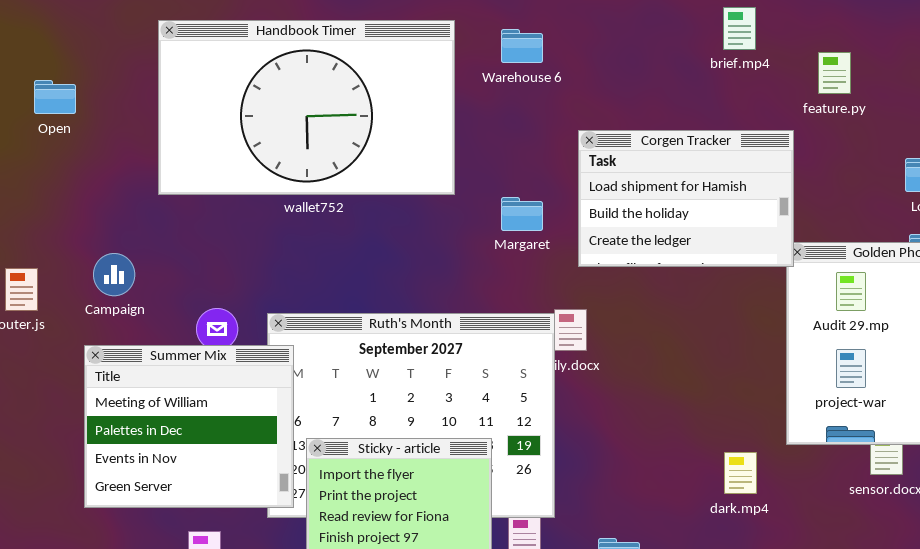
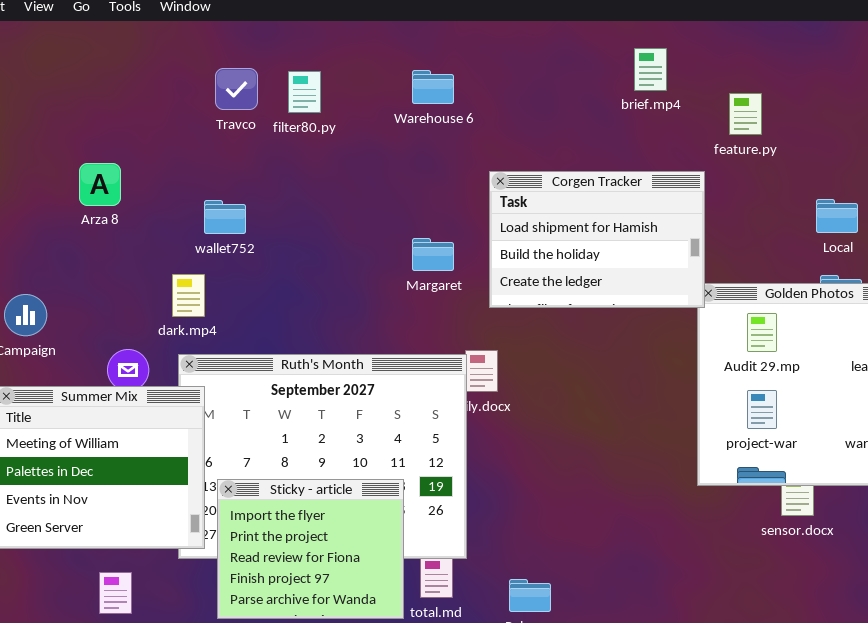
Handbook Timer: [158,20,455,195] -> none, closed
dark.mp4: [724,452,757,494] -> [172,274,205,317], moved

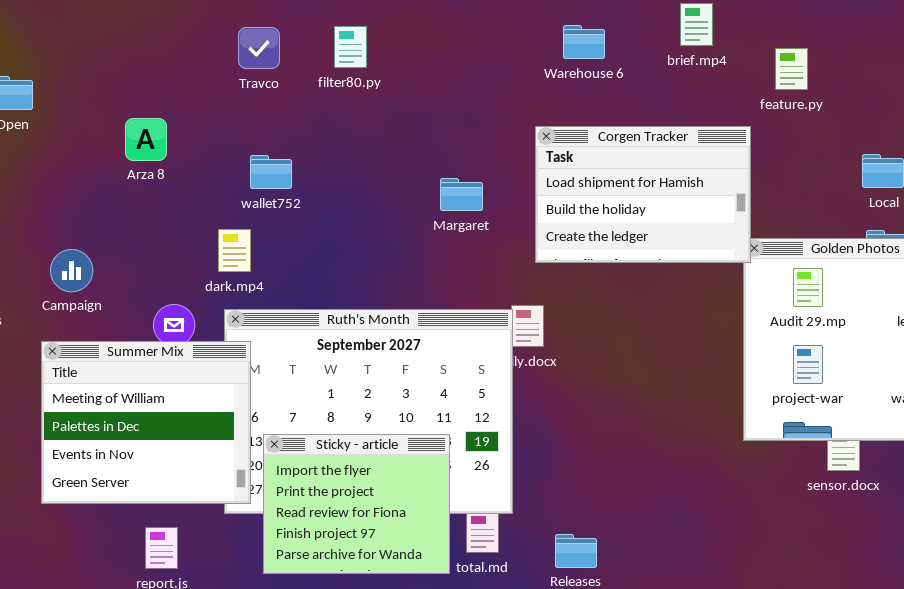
Travco: [215,68,258,110] -> [238,27,280,69], moved
Warehouse 6: [412,70,454,104] -> [563,25,605,59], moved
Margaret: [412,238,454,271] -> [440,178,483,211], moved

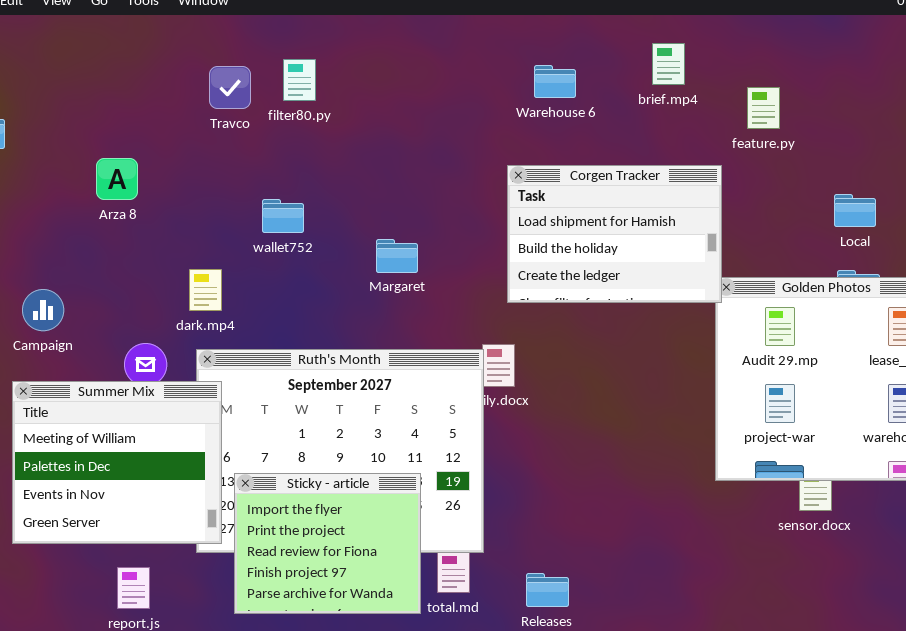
filter80.py: [334,26,367,68] -> [283,59,316,101], moved
wallet752: [250,155,292,189] -> [262,199,304,233], moved
Margaret: [440,178,483,211] -> [376,239,418,273], moved

